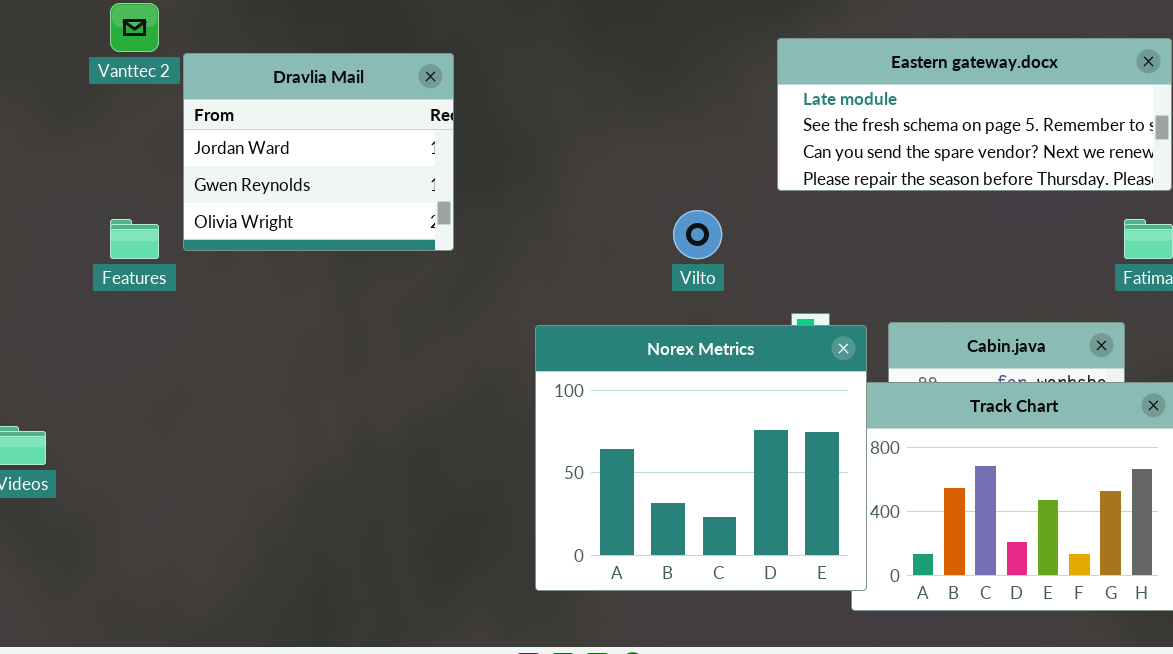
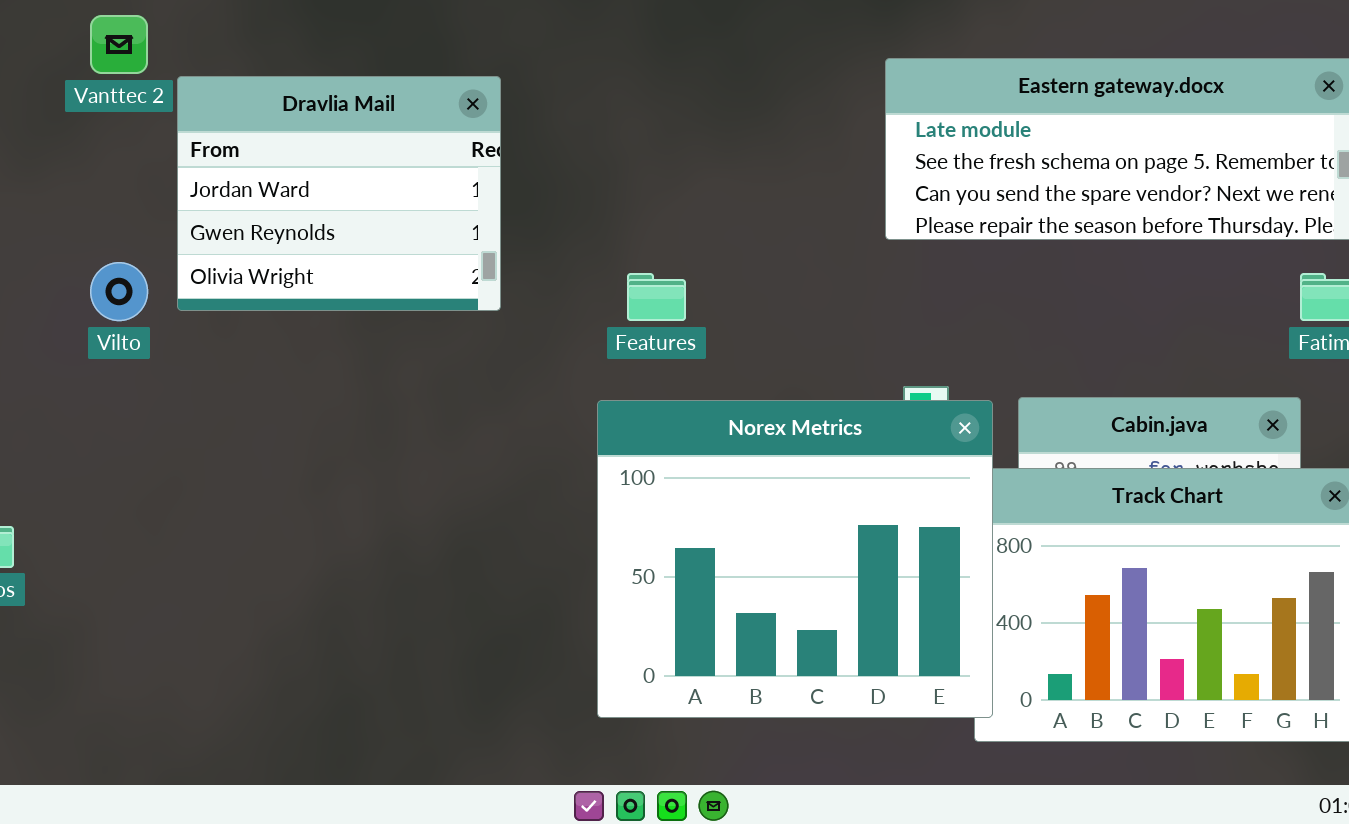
Vilto: [673,210,722,259] -> [90,262,148,321], moved
Features: [110,219,159,259] -> [627,273,686,321], moved

